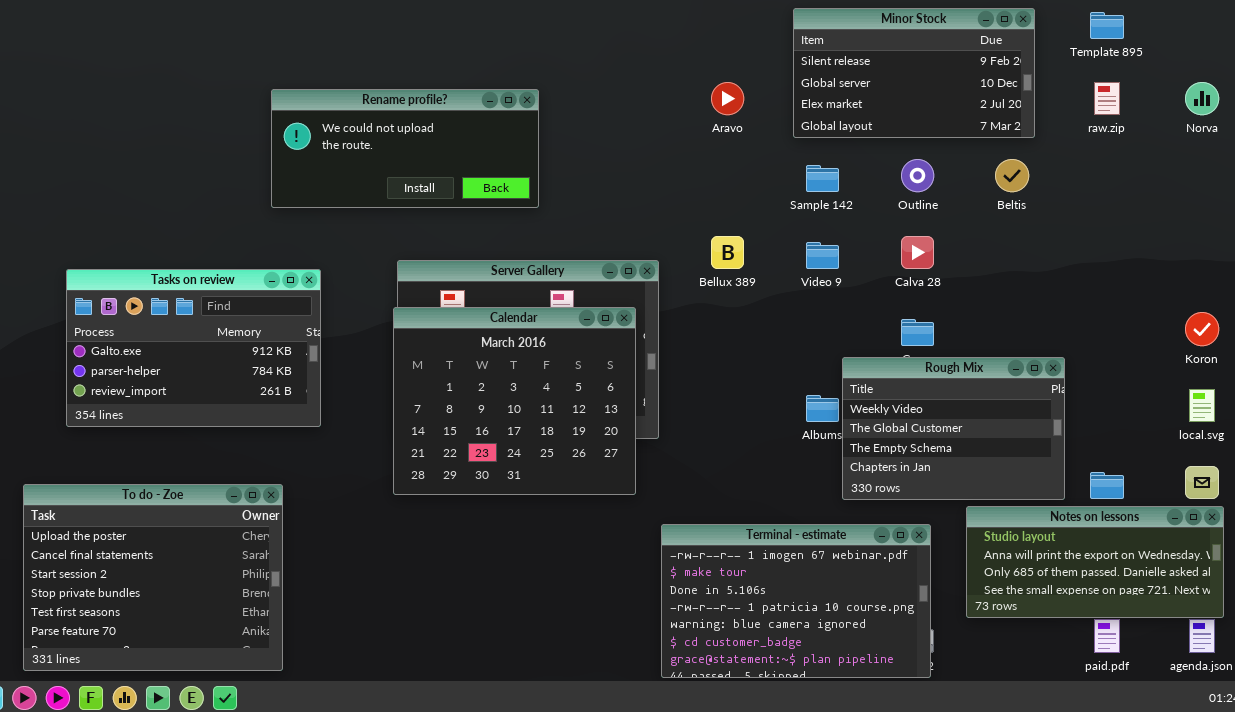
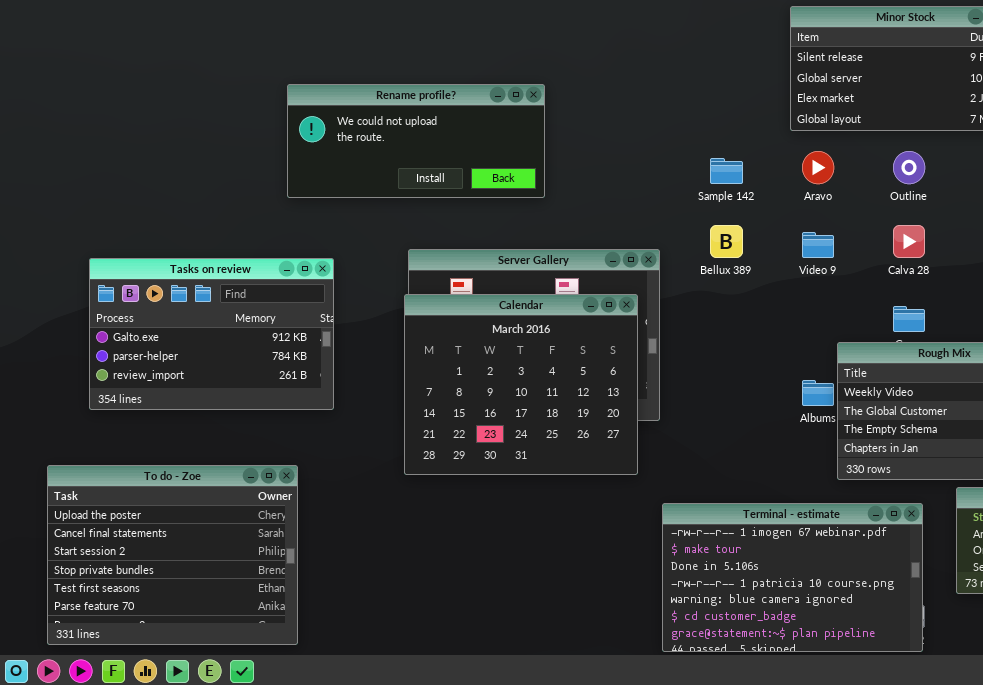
Aravo: [711,82,744,115] -> [802,151,834,184], moved
Sample 142: [806,165,839,192] -> [710,158,743,184], moved

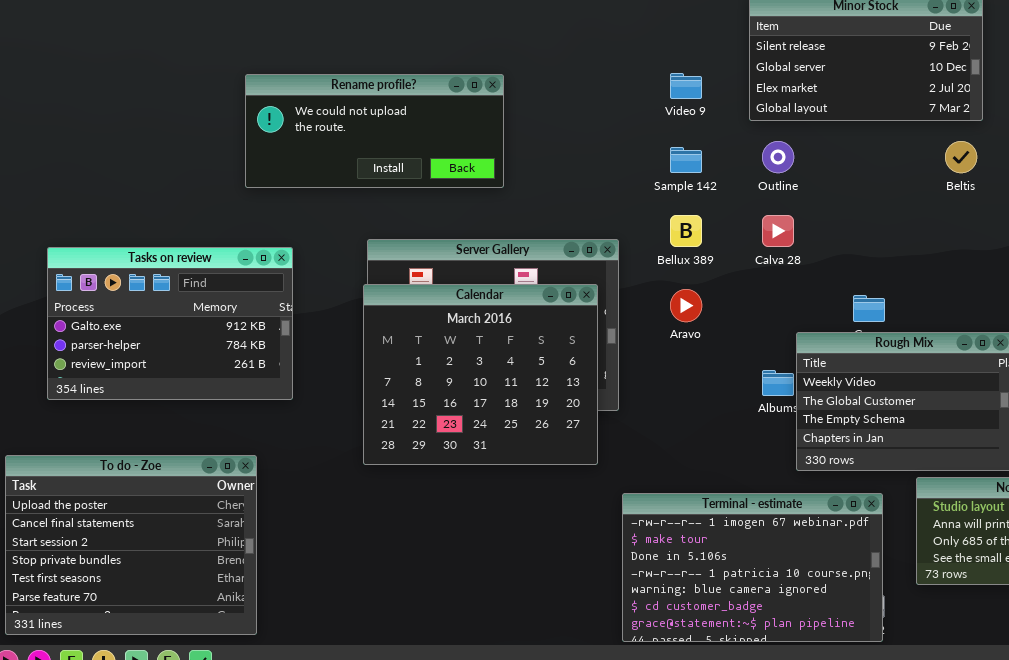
Aravo: [802,151,834,184] -> [670,289,702,322], moved
Outline: [893,151,925,184] -> [762,141,794,173], moved
Calva 28: [893,225,925,258] -> [762,215,794,247], moved
Video 9: [802,232,834,258] -> [670,73,702,99], moved

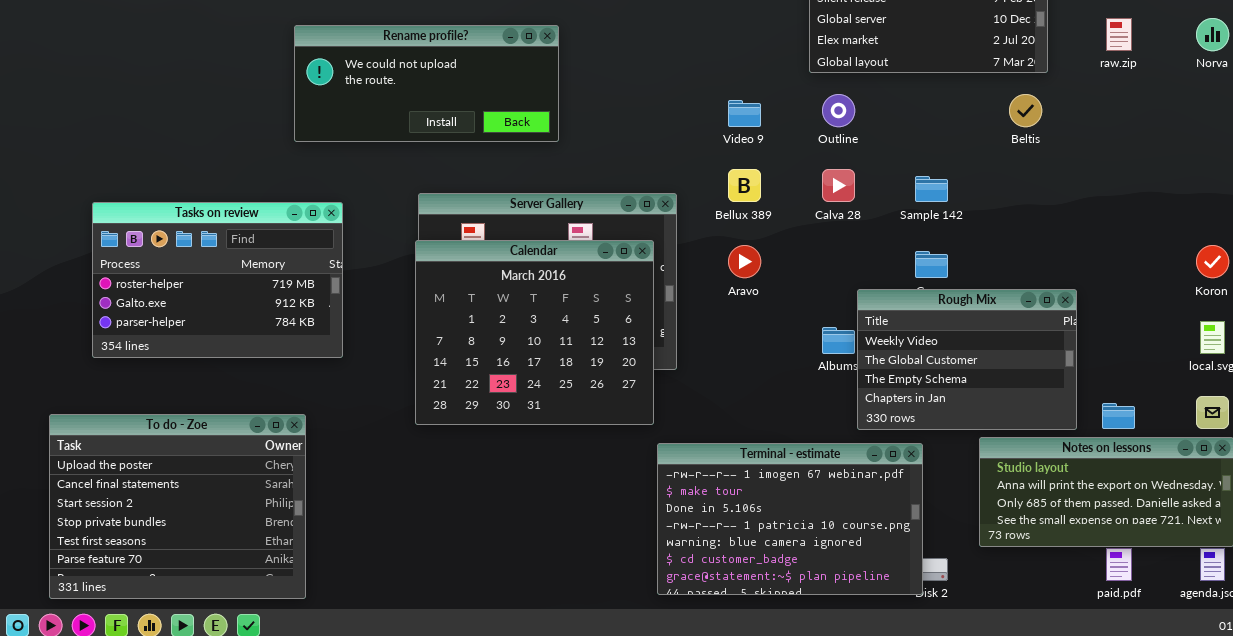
Video 9: [670,73,702,99] -> [728,100,761,127], moved
Sample 142: [670,147,702,173] -> [915,176,948,202], moved
Tasks on review: [47,247,293,400] -> [92,202,343,358], scrolled up 1 row
Terminal - estimate: [622,493,883,642] -> [657,443,923,595], moved

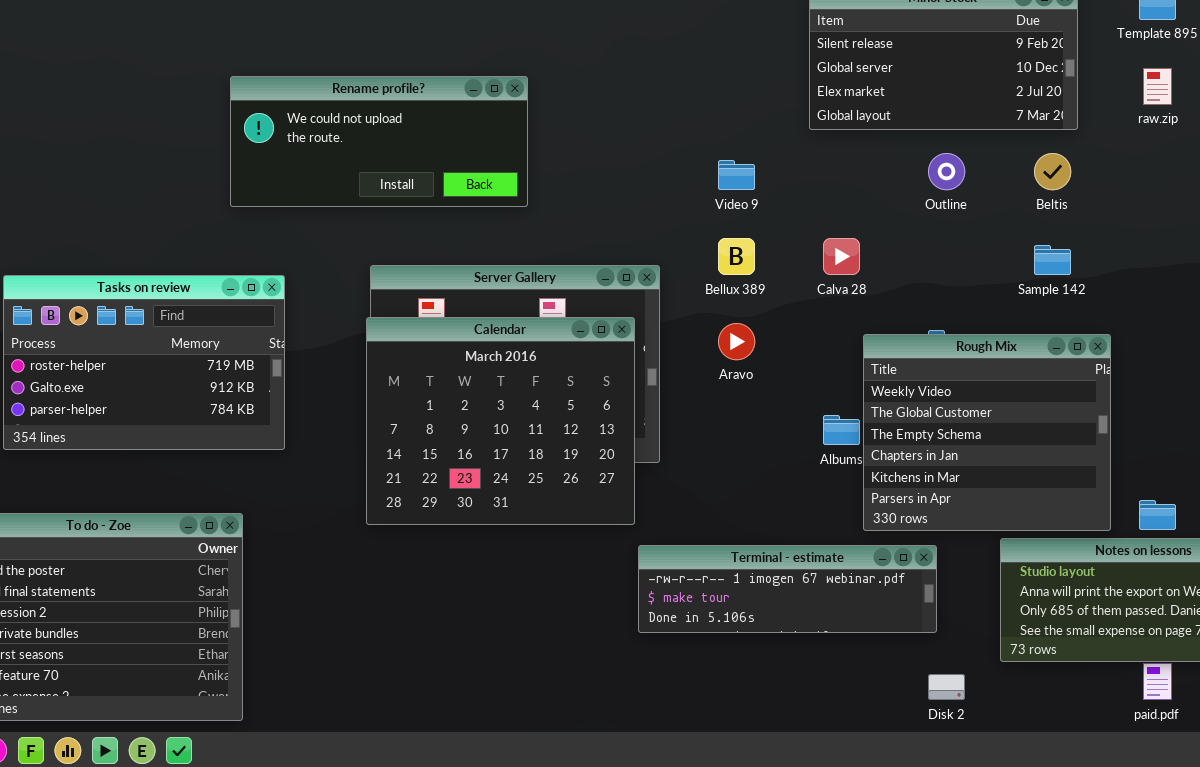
Outline: [822,94,855,127] -> [928,153,965,190], moved
Sample 142: [915,176,948,202] -> [1034,245,1071,275], moved
Rough Mix: [857,289,1077,430] -> [863,334,1111,531], resized
Terminal - estimate: [657,443,923,595] -> [638,545,937,633], resized

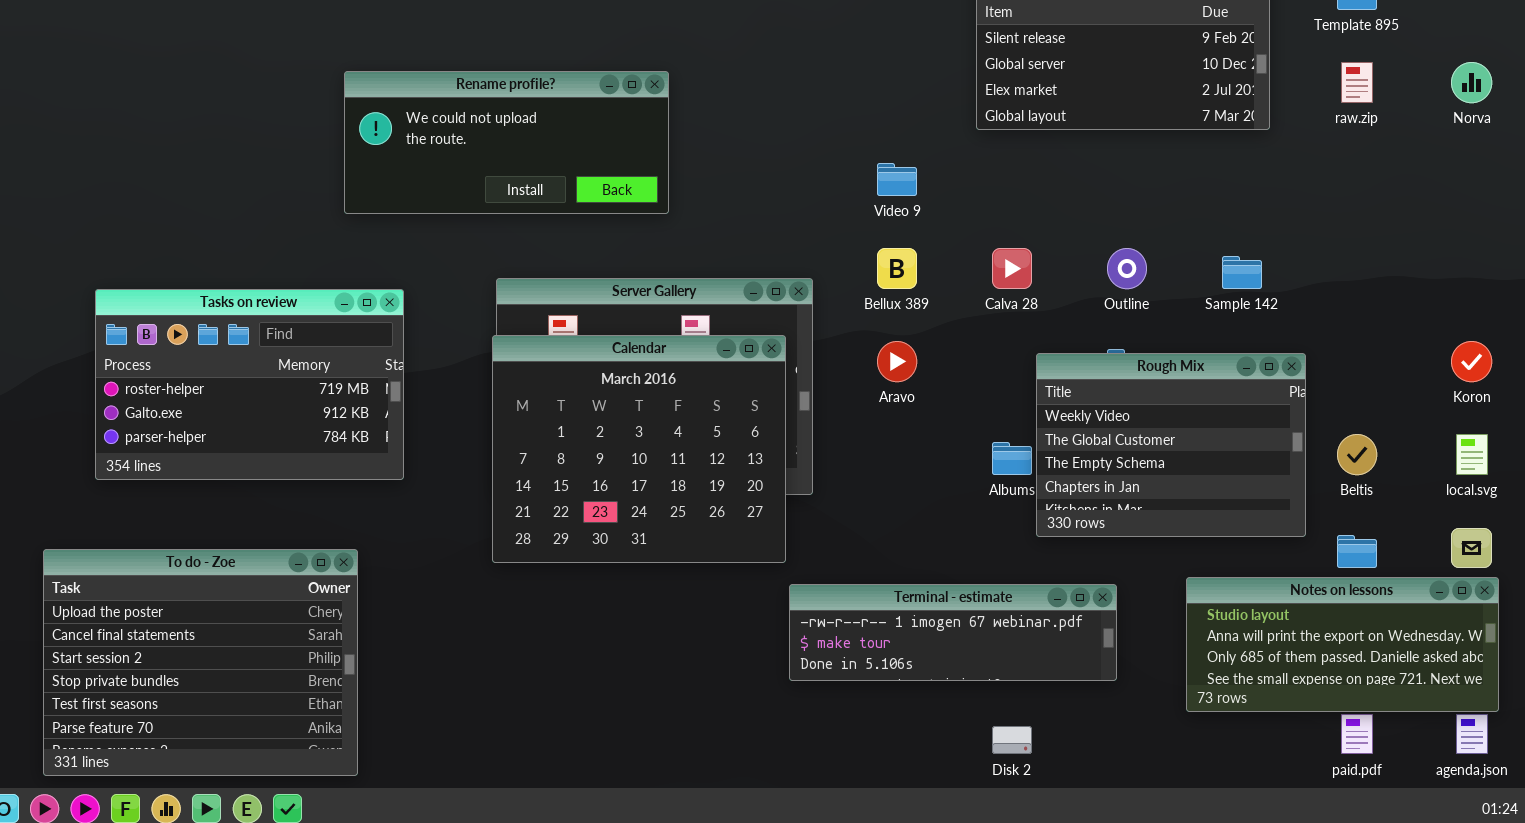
Outline: [928,153,965,190] -> [1107,248,1147,289], moved
Beltis: [1034,153,1071,190] -> [1337,434,1377,475], moved
Rough Mix: [863,334,1111,531] -> [1036,353,1306,537], resized
Disk 2: [928,674,965,700] -> [992,726,1032,754], moved

